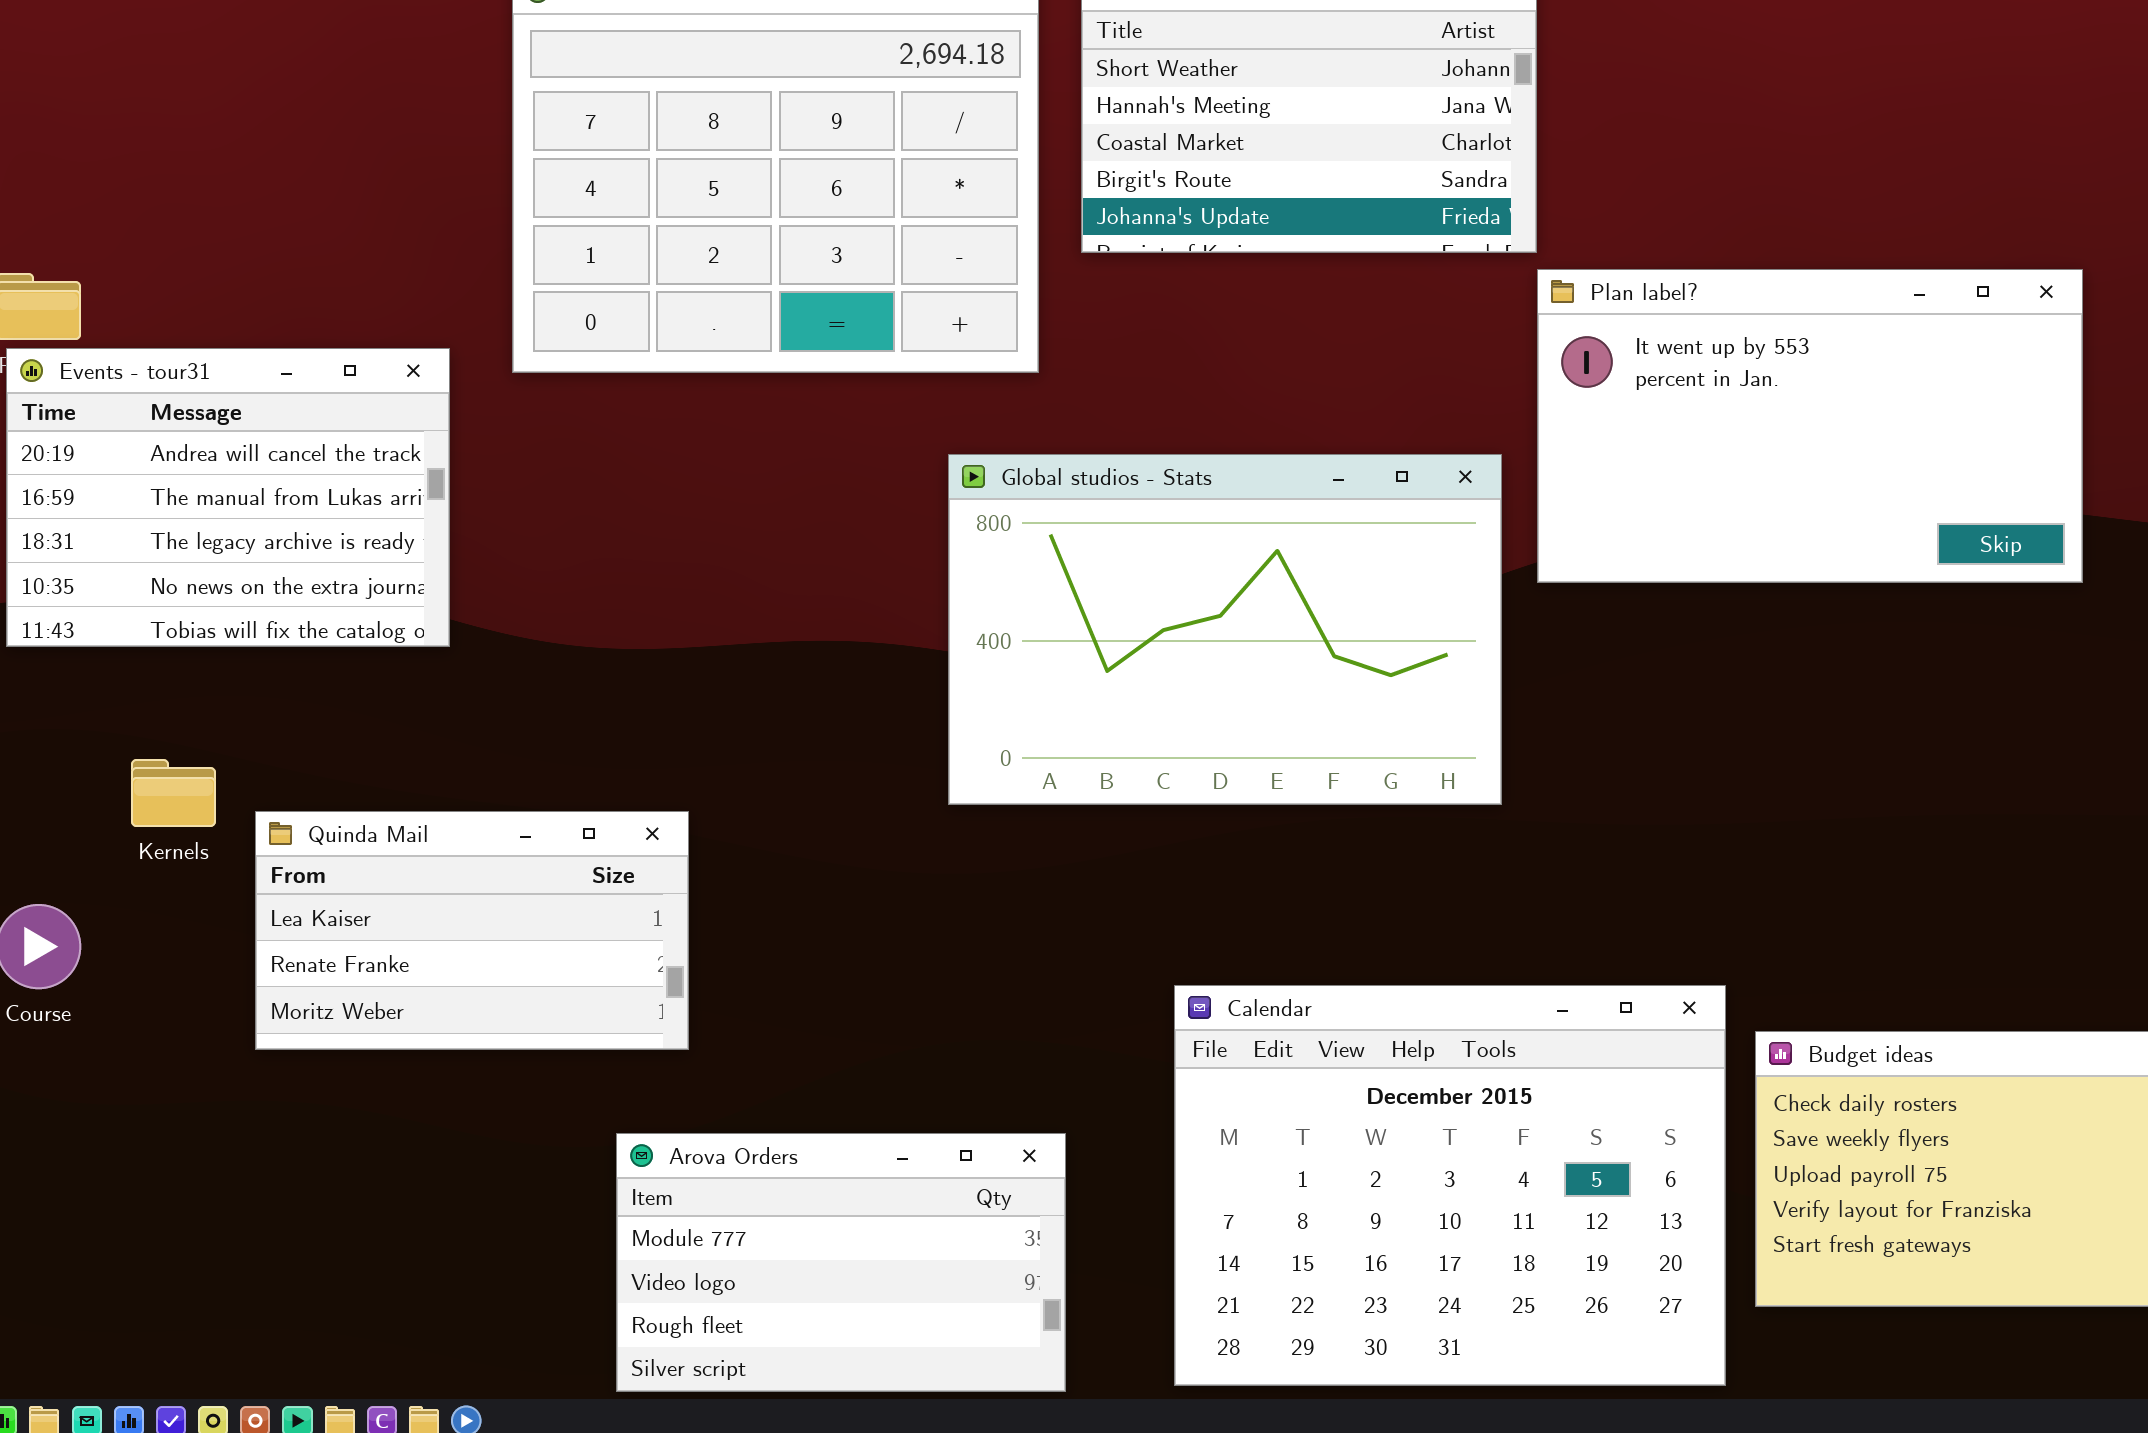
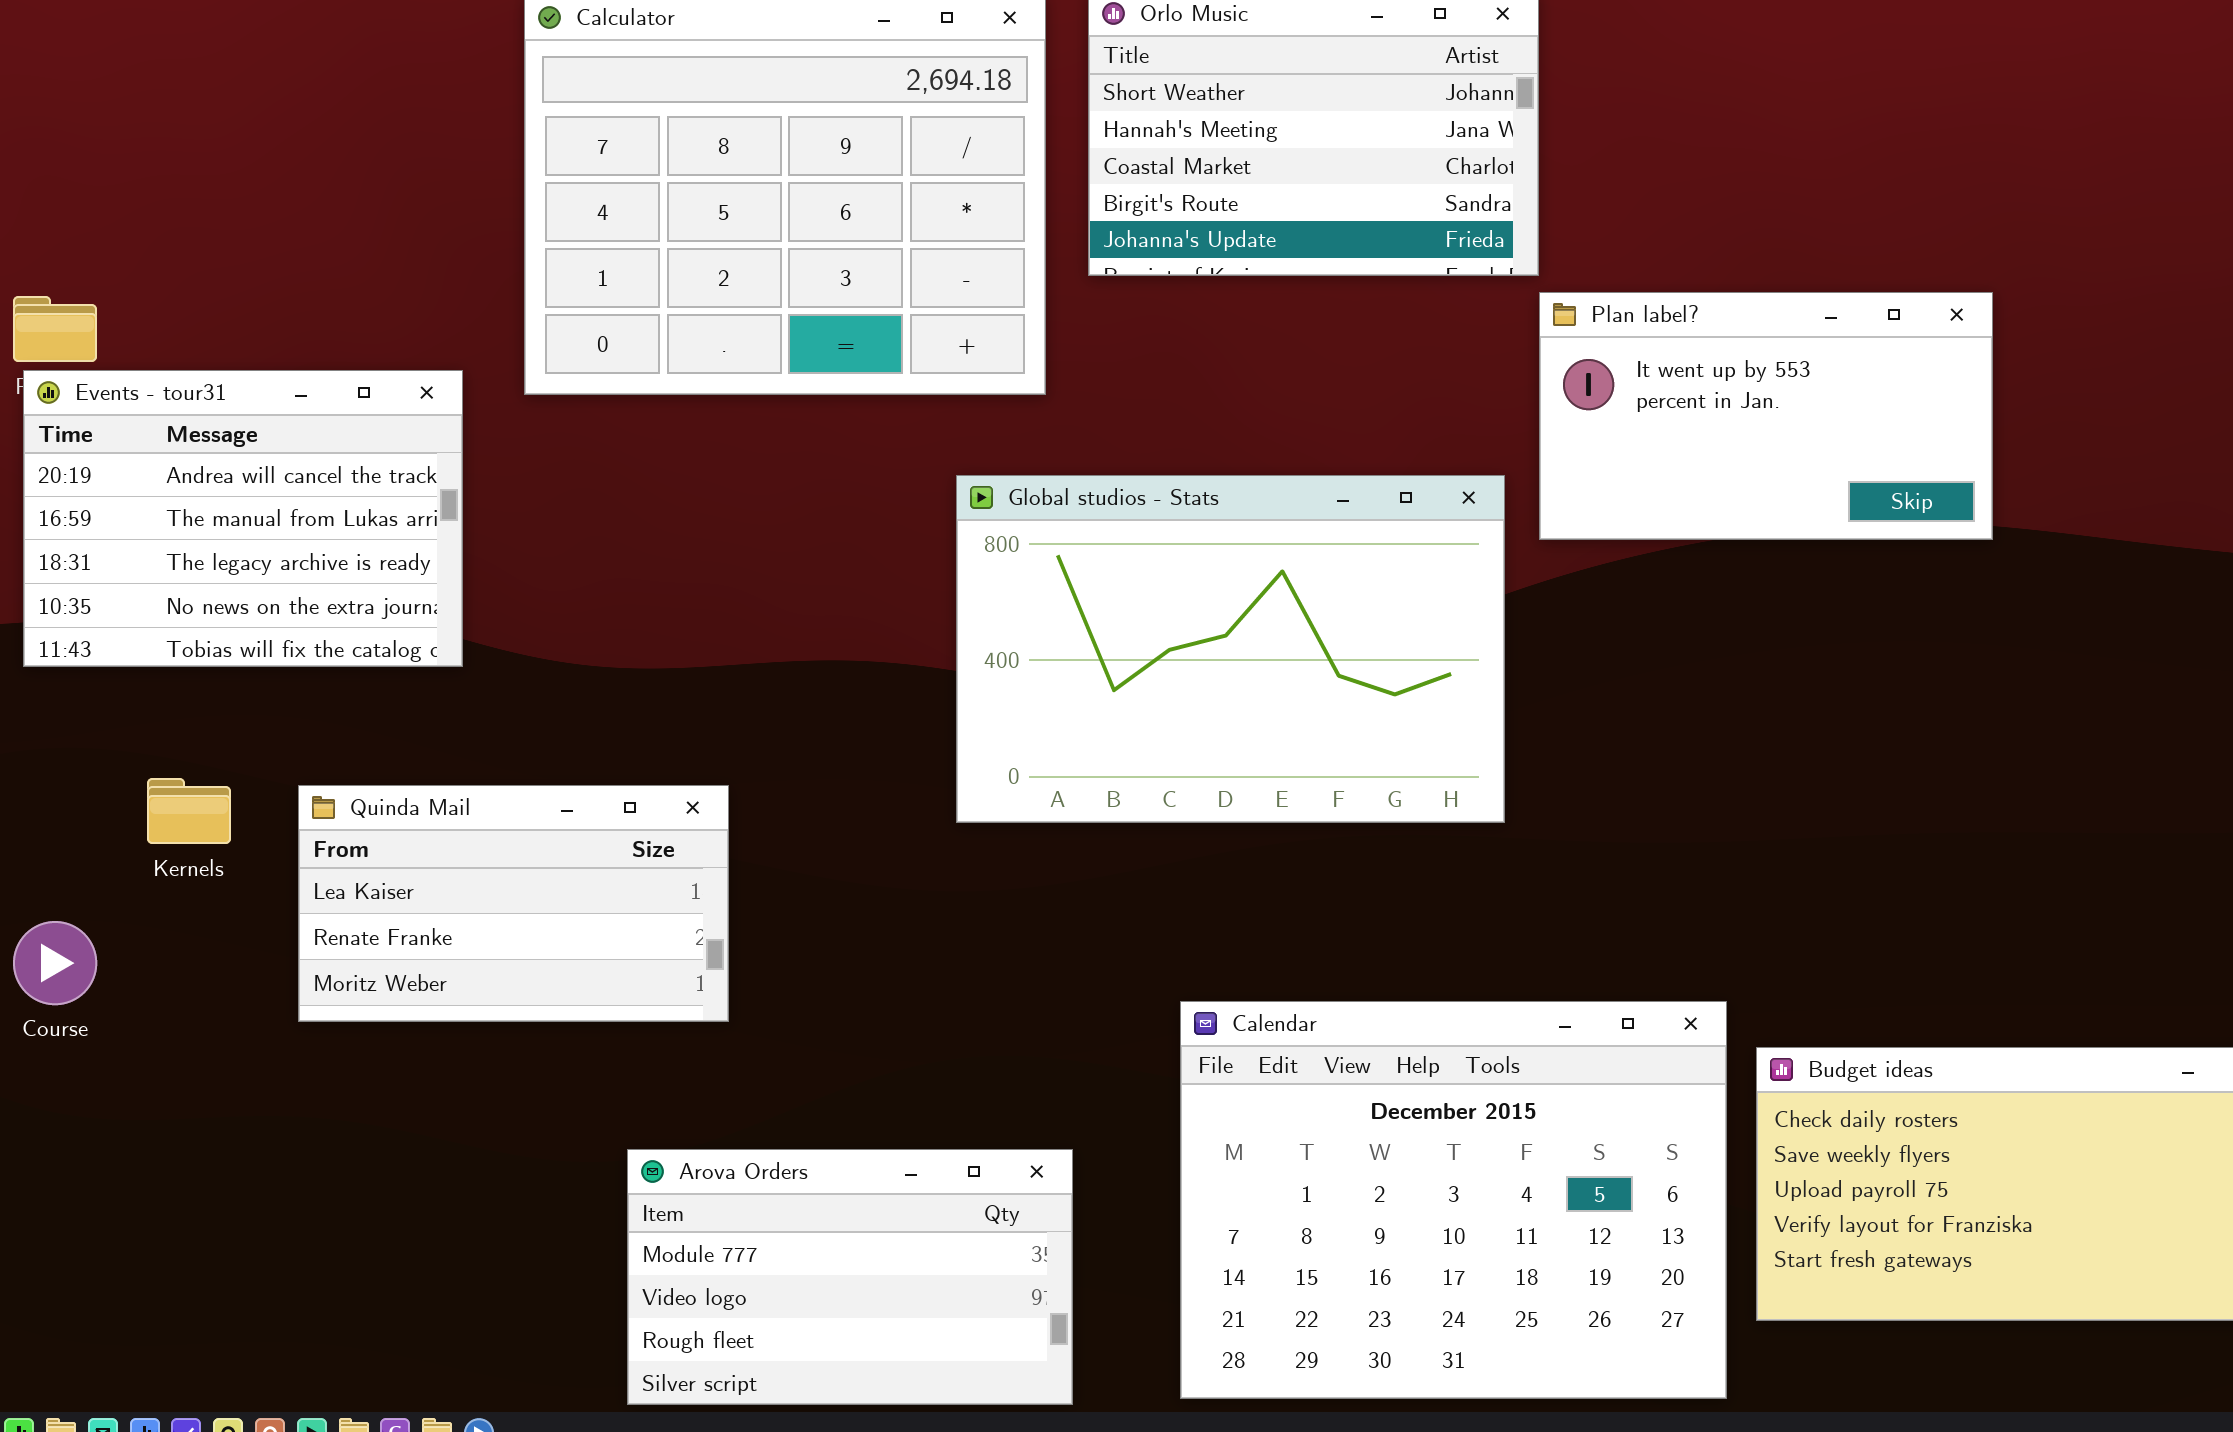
Plan label?: [1537,269,2083,583] -> [1539,292,1993,540], resized
Quinda Mail: [255,811,689,1050] -> [298,785,729,1022], moved

